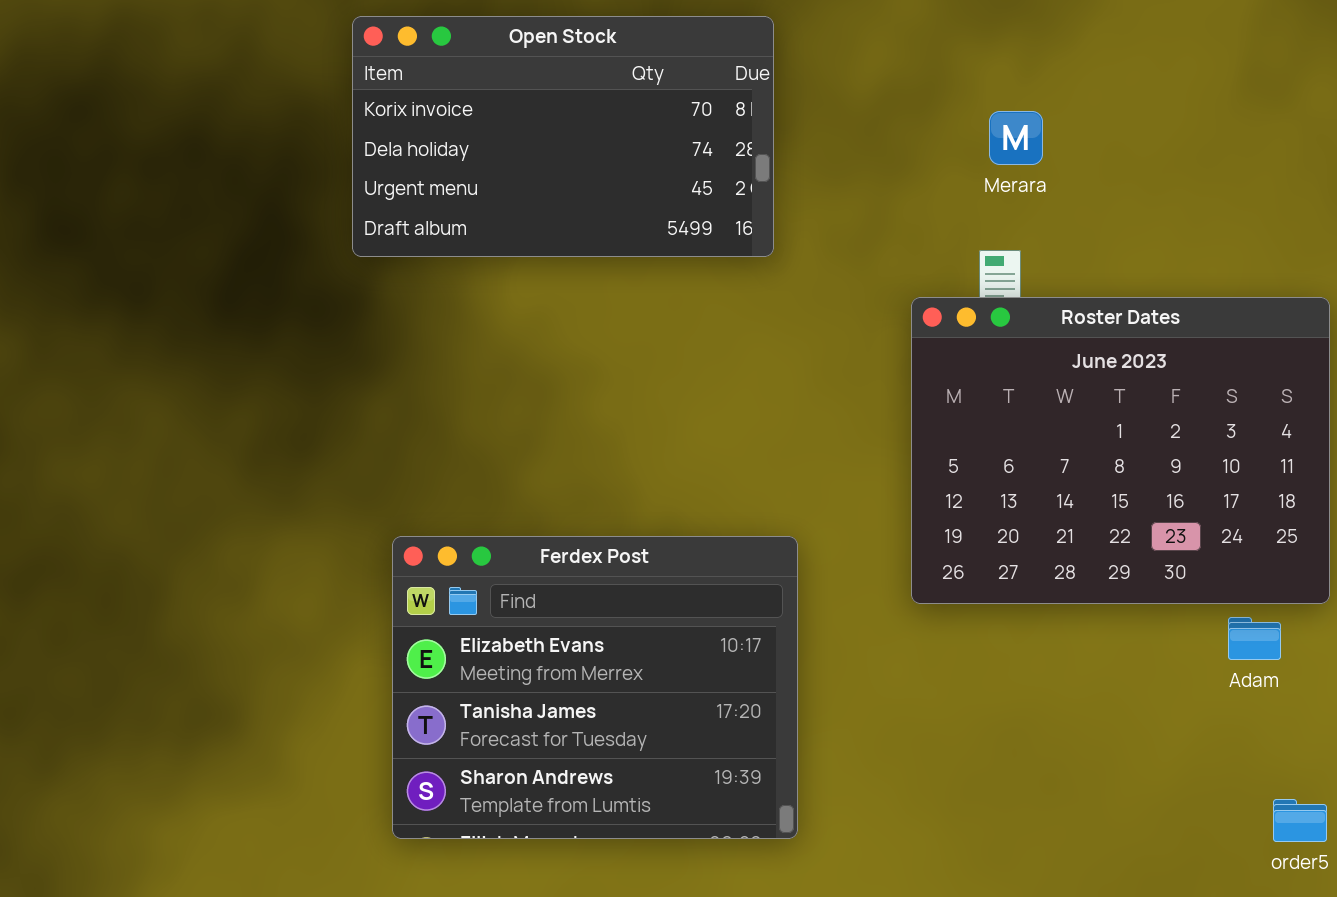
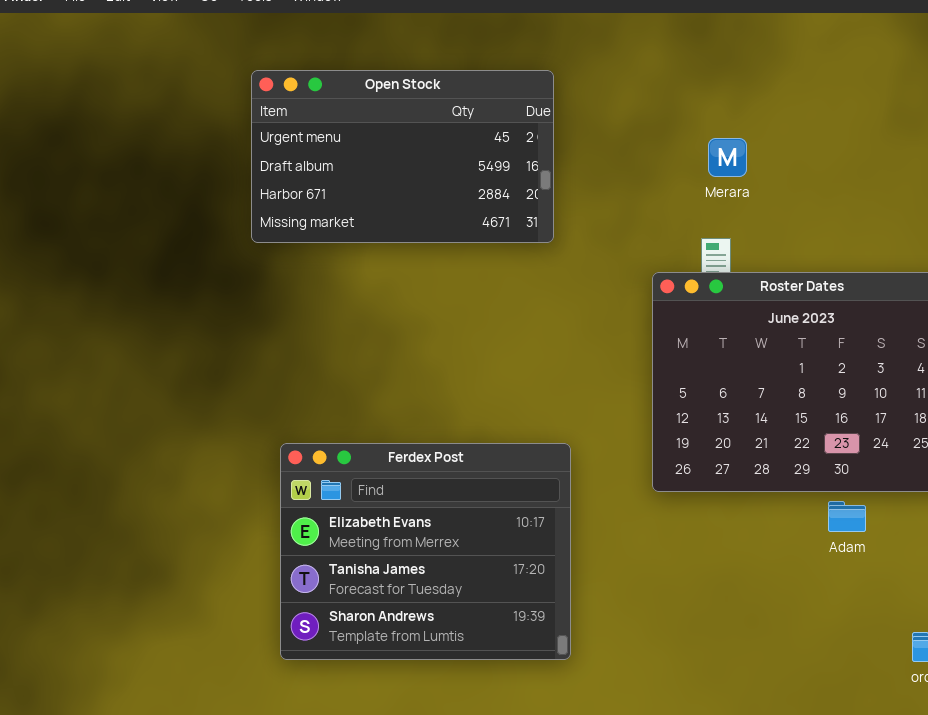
Open Stock: [352,16,774,257] -> [251,70,554,243], scrolled down 2 rows
Adam: [1228,617,1281,660] -> [828,501,866,532], moved

